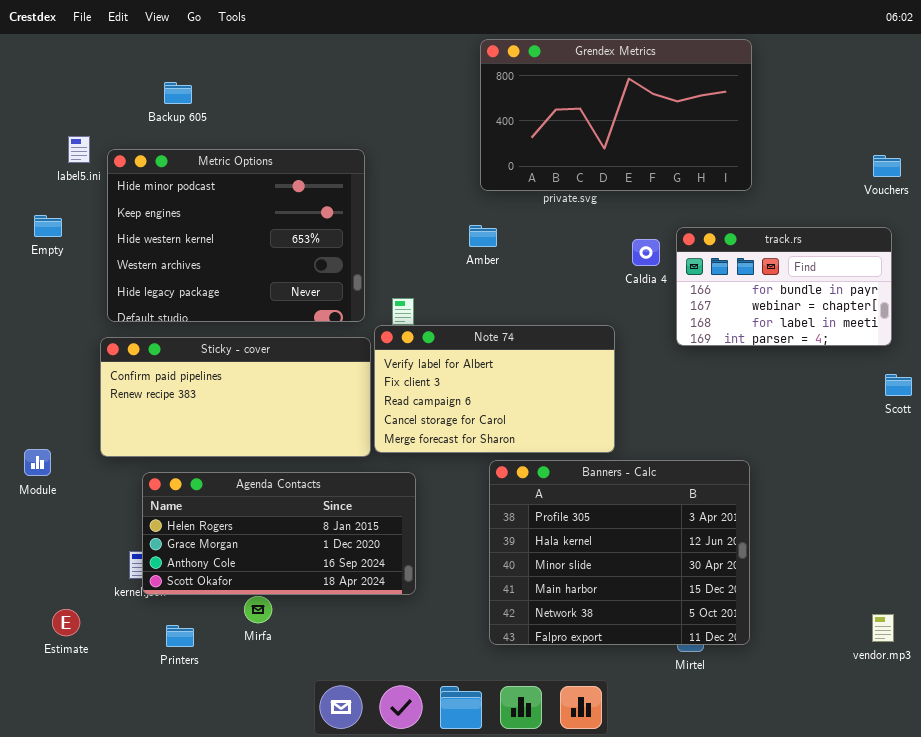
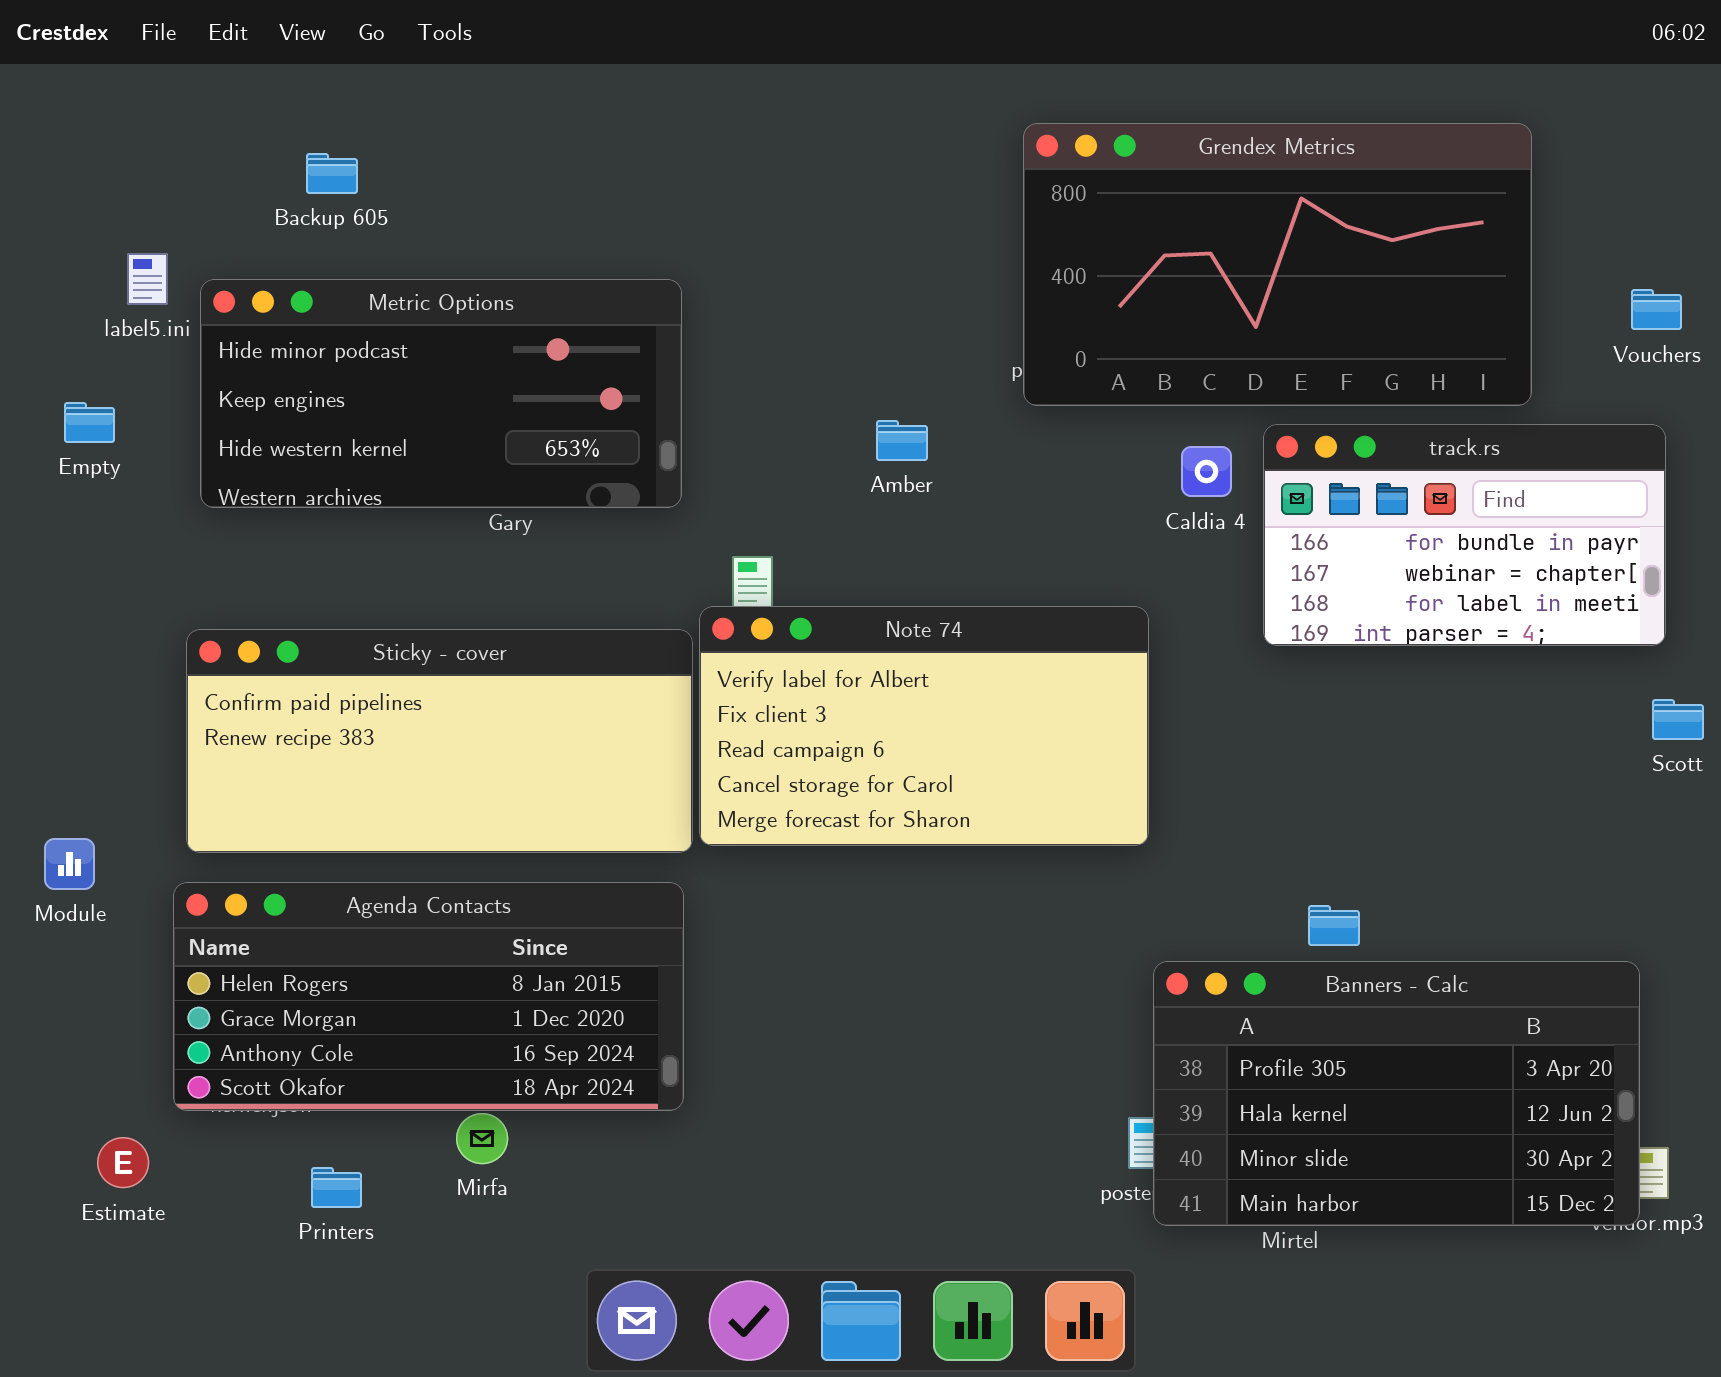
Grendex Metrics: [480,39,752,191] -> [1023,123,1532,406], moved
Metric Options: [107,149,365,322] -> [200,279,682,508], resized
Banners - Calc: [489,460,750,645] -> [1153,961,1640,1226], moved, resized
Agenda Contacts: [142,472,416,595] -> [173,882,684,1111], moved

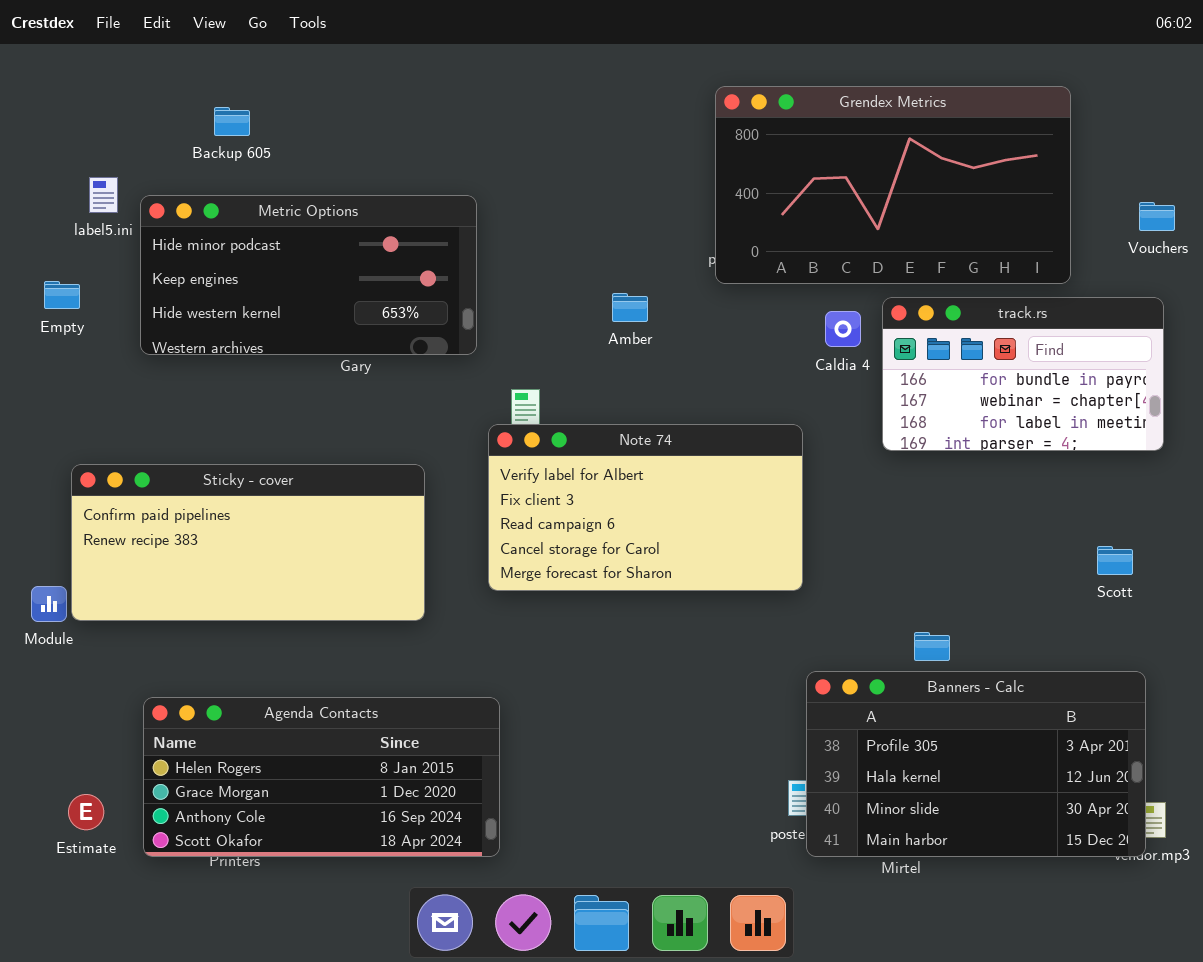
Sticky - cover: [186,629,693,853] -> [71,464,425,621], moved
Scott: [1652,699,1704,740] -> [1097,546,1133,575], moved
Agenda Contacts: [173,882,684,1111] -> [143,697,500,857], moved

